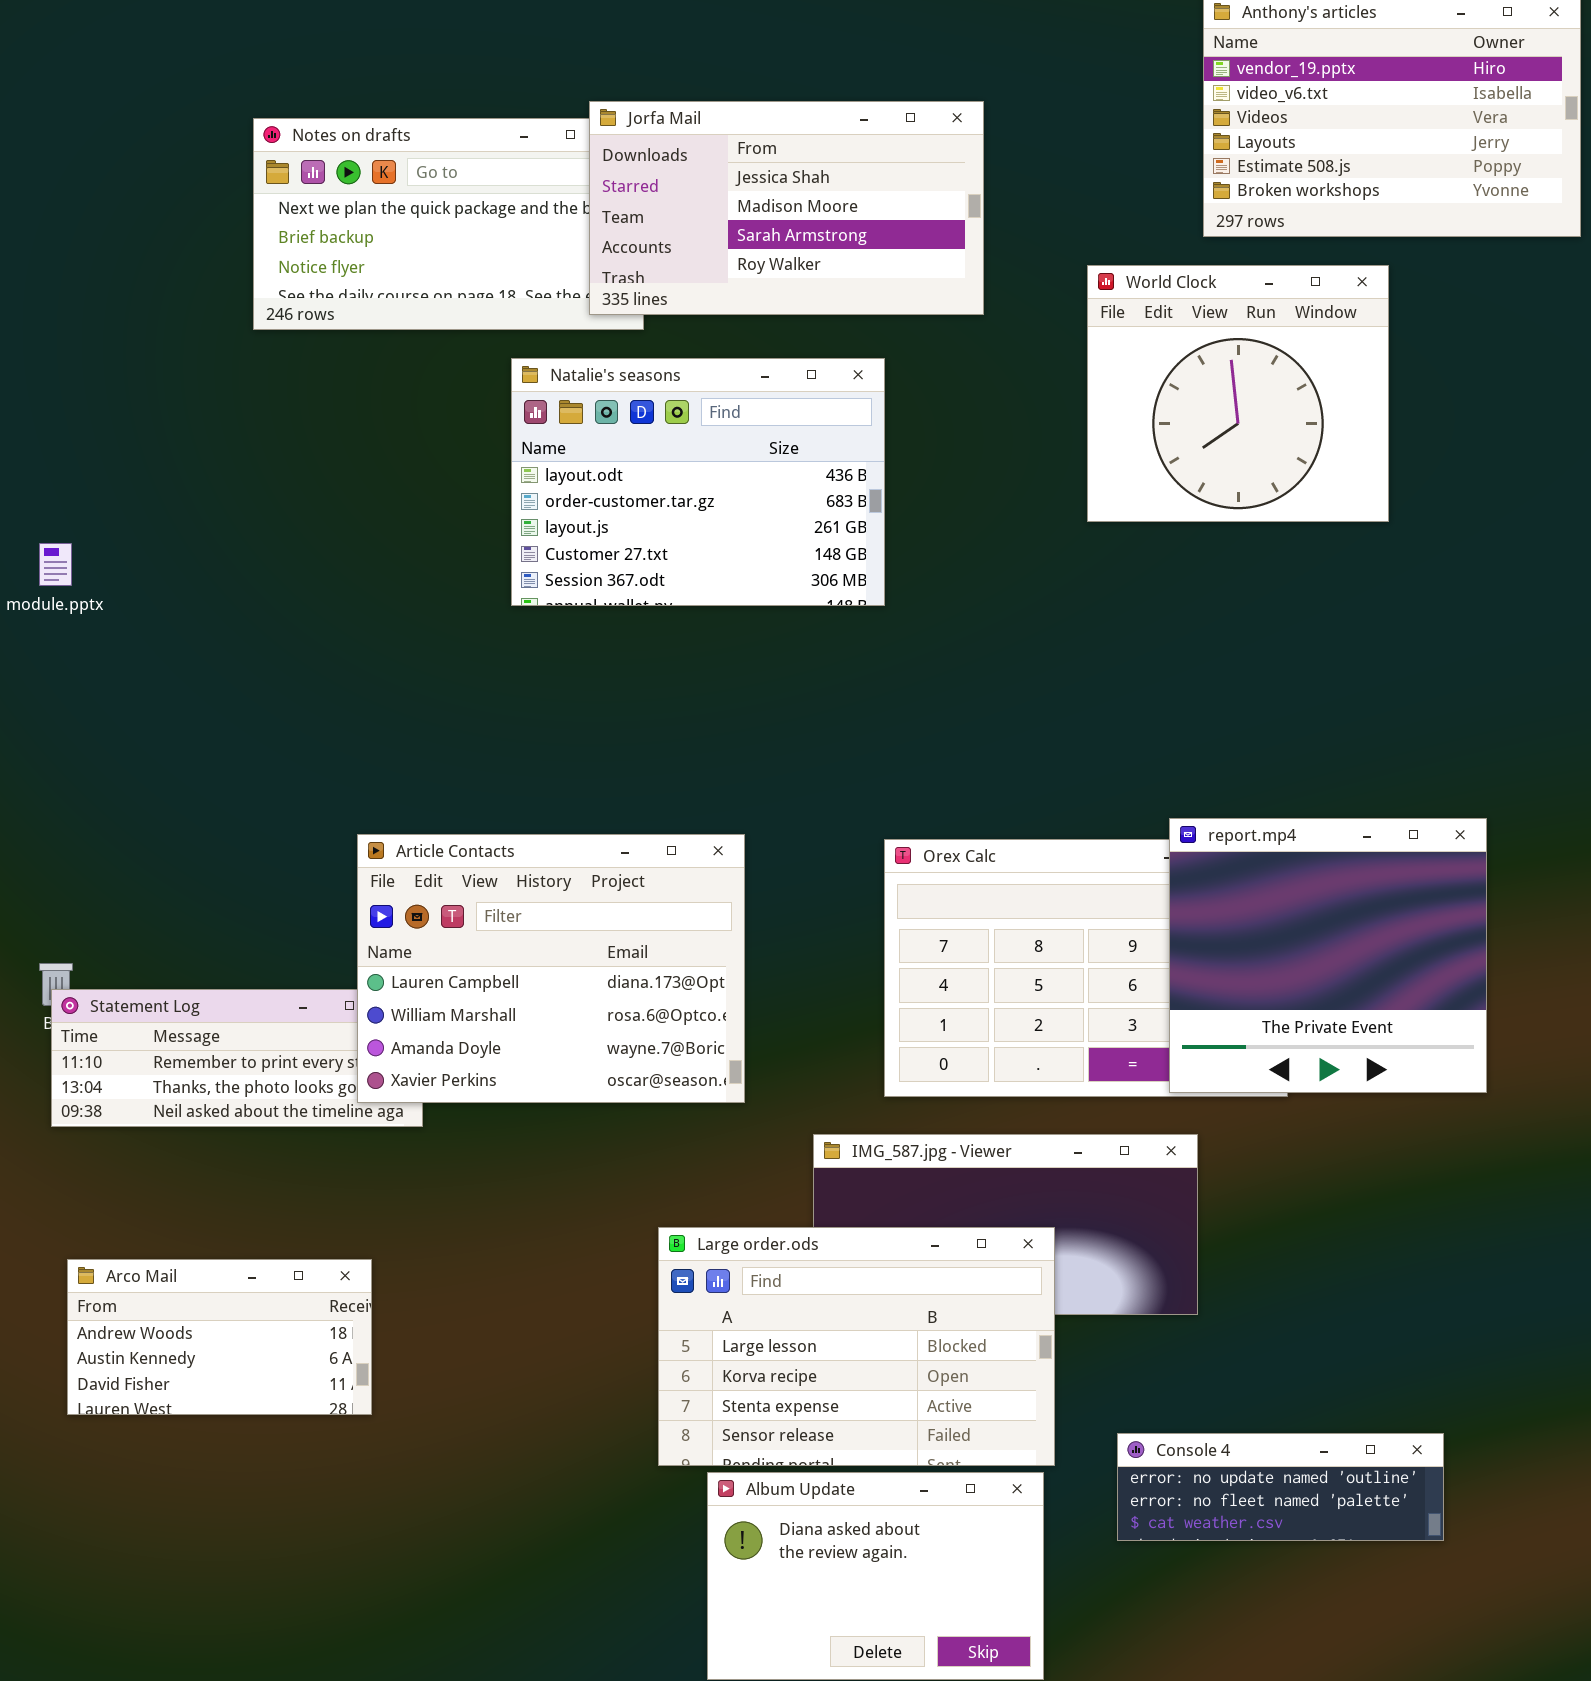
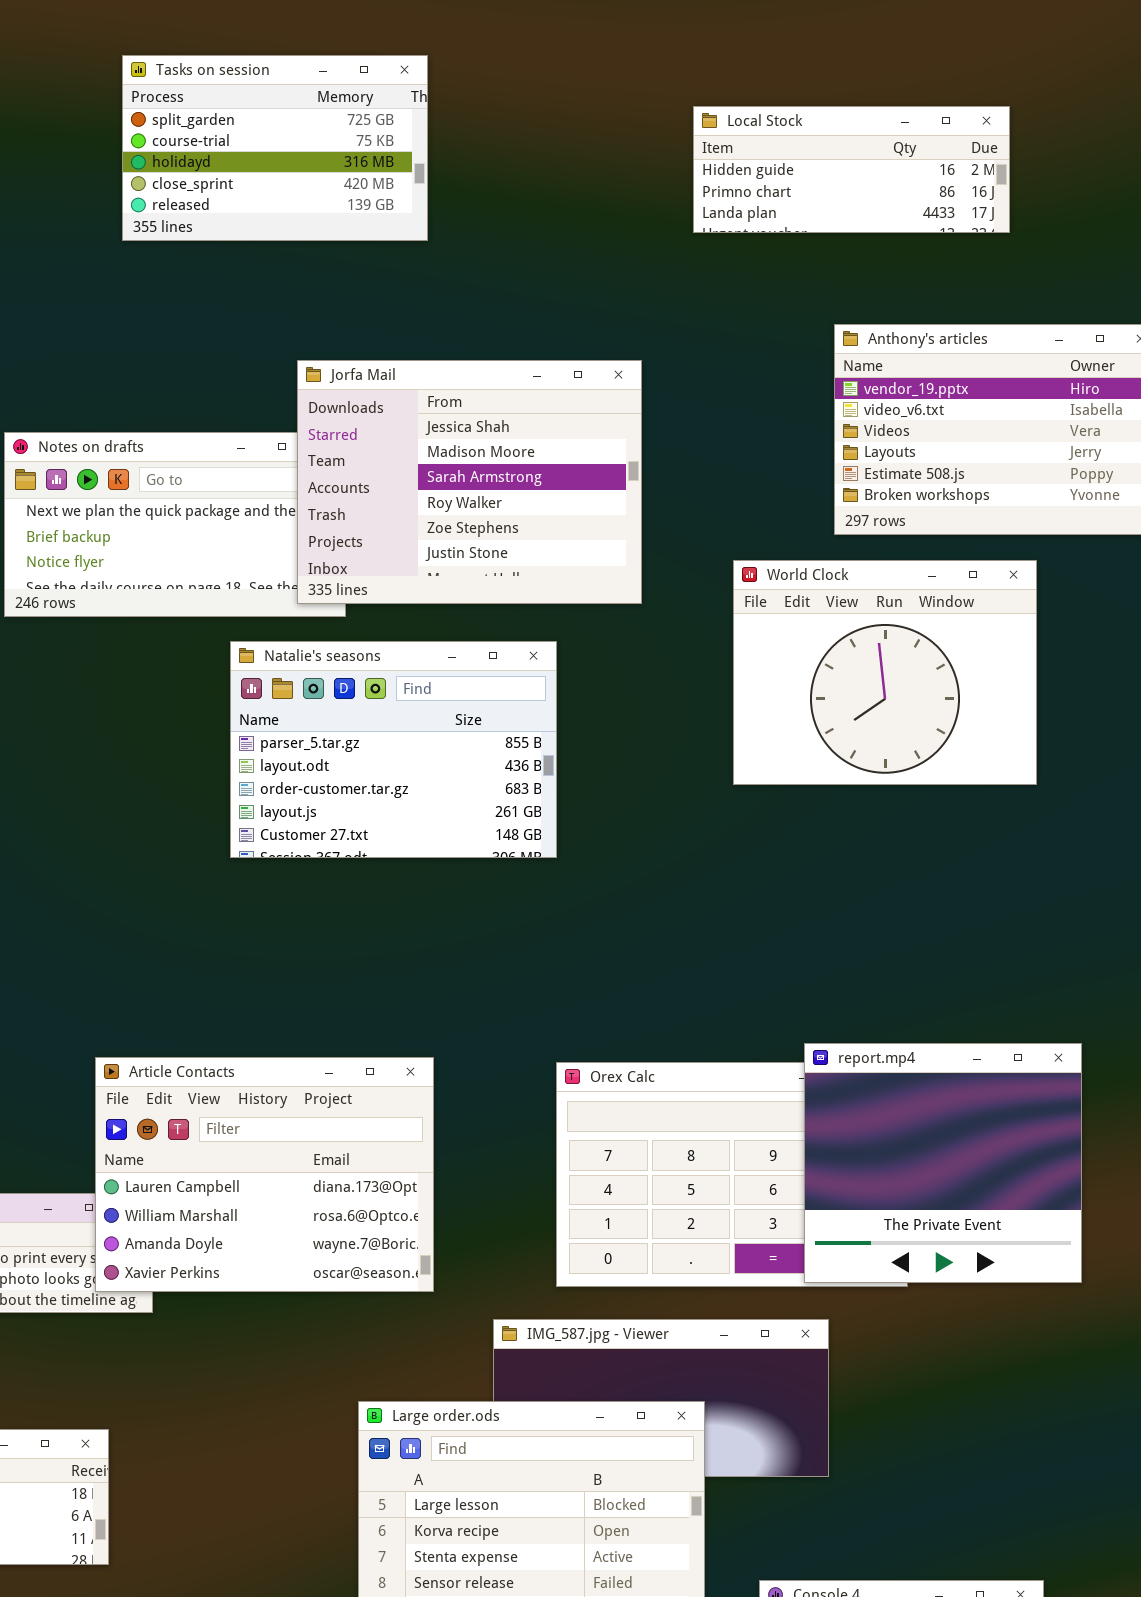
Jorfa Mail: [589,101,984,315] -> [297,360,642,604], resized
World Clock: [1087,265,1389,522] -> [733,560,1037,785], resized
Natalie's seasons: [511,358,885,606] -> [230,641,557,858], scrolled up 1 row

